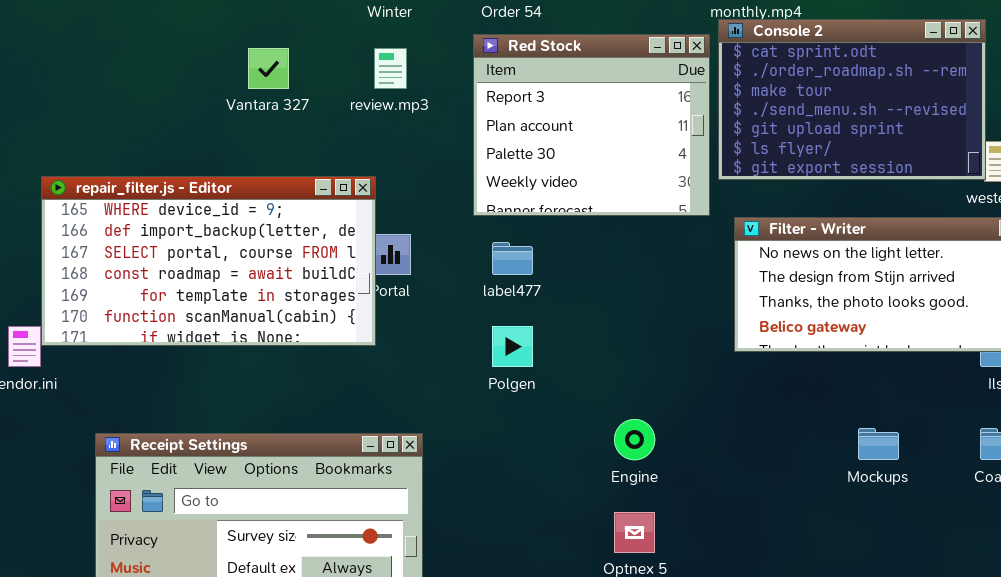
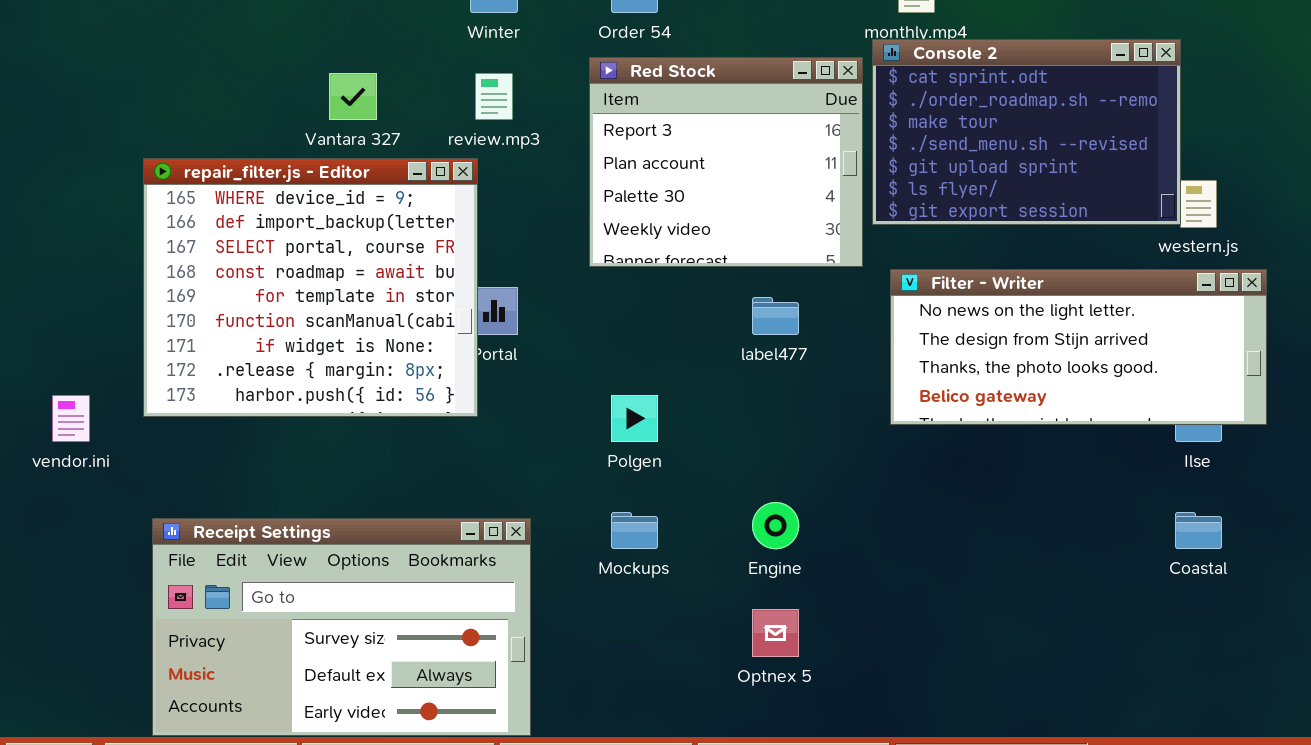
repair_filter.js - Editor: [41,176,376,346] -> [143,158,478,417], resized
label477: [492,242,533,275] -> [752,297,799,335], moved
Mockups: [858,428,899,460] -> [611,512,658,549], moved

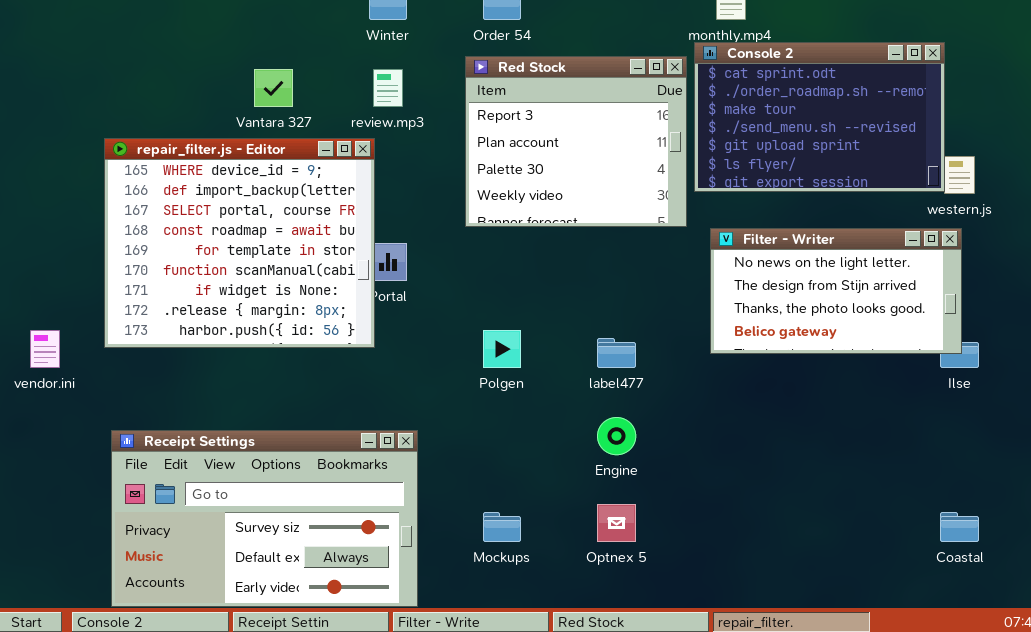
Filter - Writer: [890,269,1267,425] -> [710,228,962,354], resized
label477: [752,297,799,335] -> [597,338,636,368], moved
Mockups: [611,512,658,549] -> [483,512,521,542], moved
Coastal: [1175,512,1222,549] -> [940,512,979,542], moved

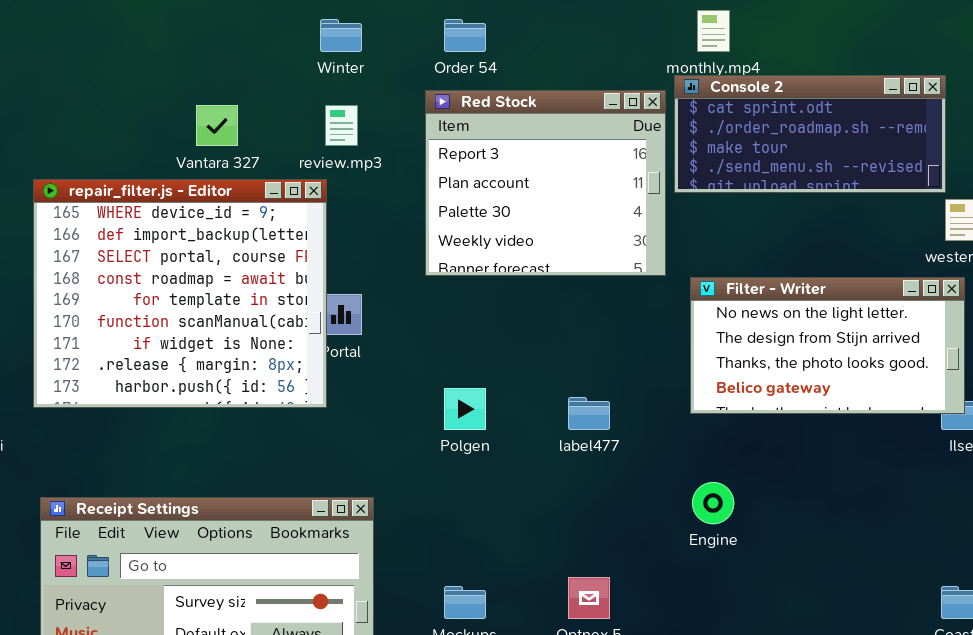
Console 2: [694,42,945,192] -> [674,75,946,193], resized
Engine: [597,417,636,455] -> [692,482,734,524], moved

